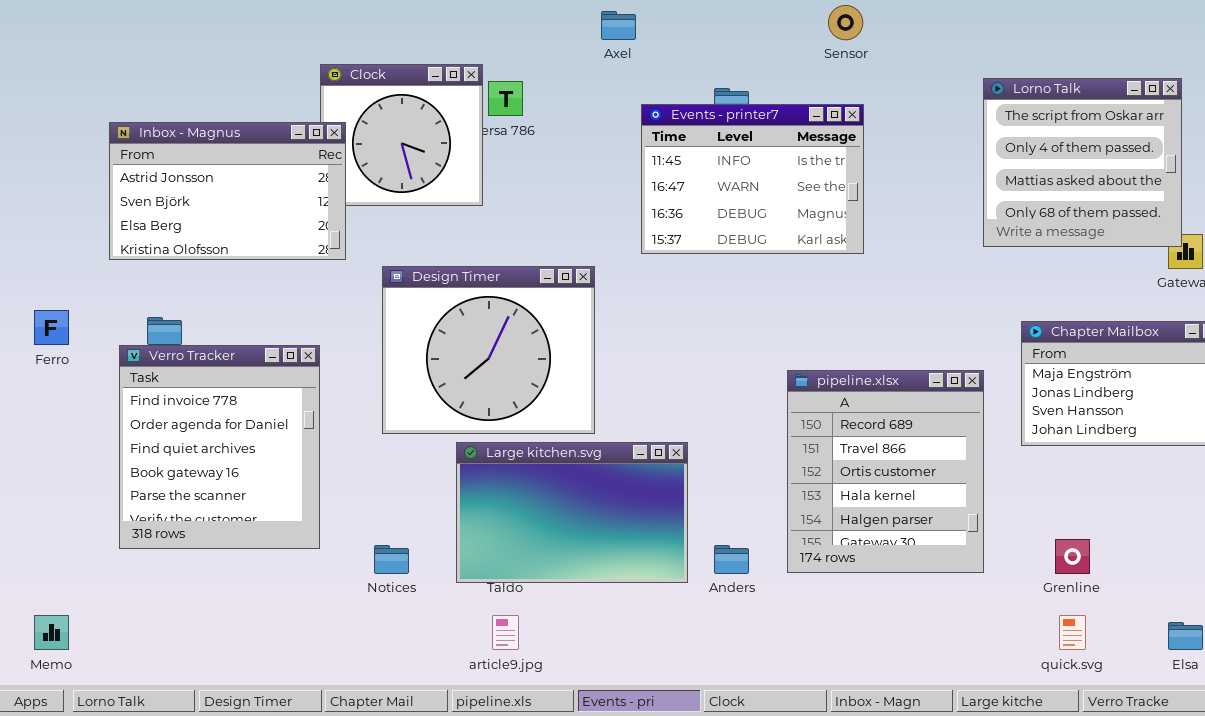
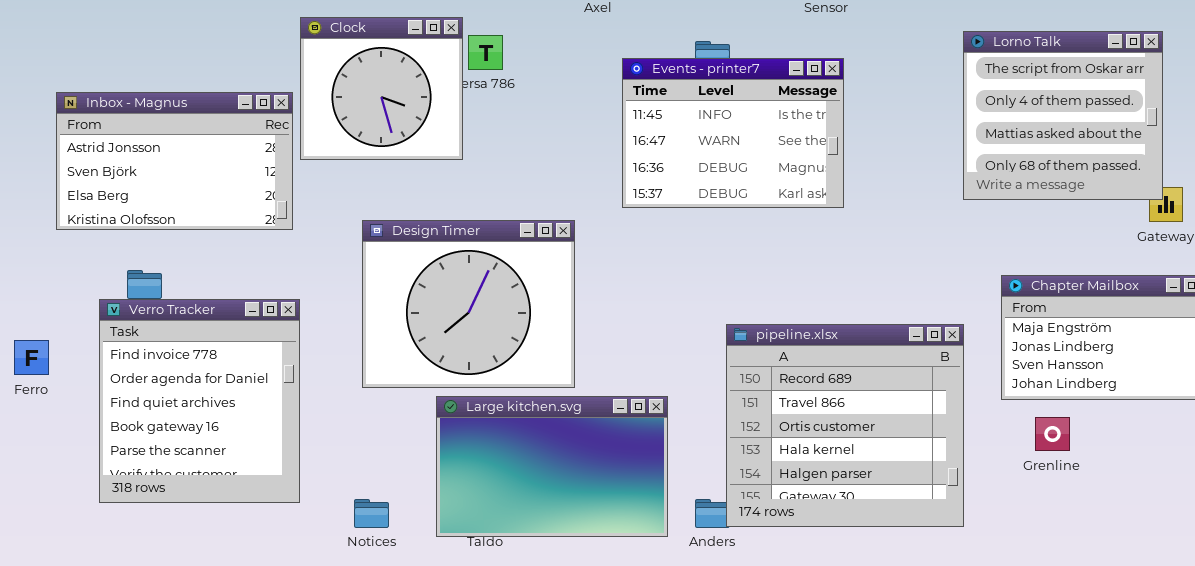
Inbox - Magnus: [109,122,346,260] -> [56,92,293,230], moved
Ferro: [34,310,69,345] -> [14,340,49,375], moved
pipeline.xlsx: [787,370,984,573] -> [726,324,964,527], resized
Grenline: [1055,539,1090,574] -> [1035,417,1070,451], moved

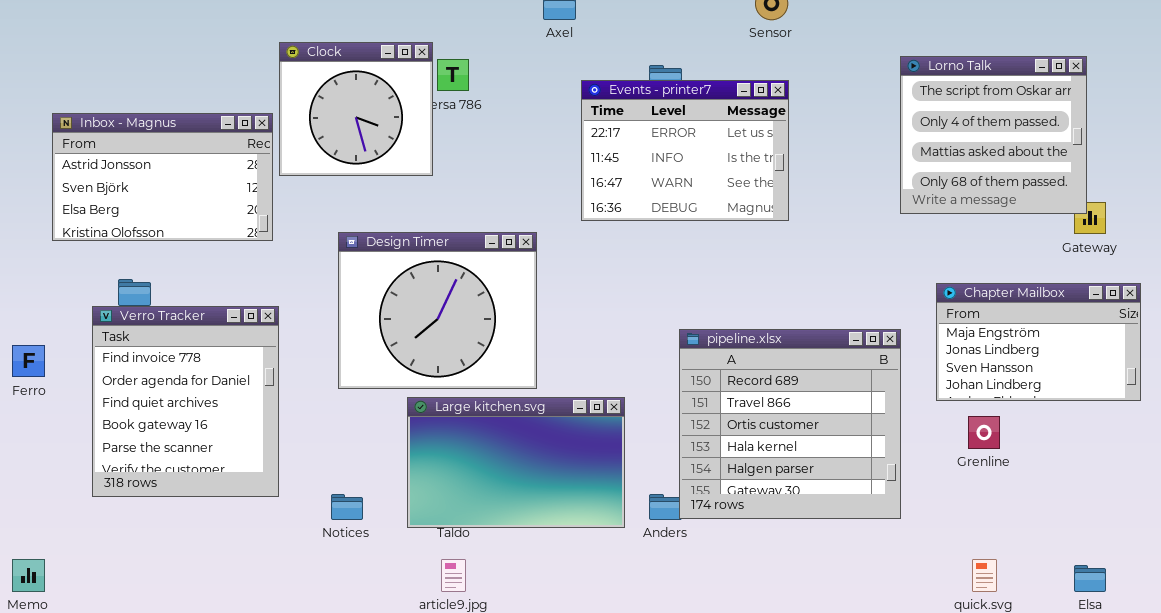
Events - printer7: [622,58,844,208] -> [581,80,789,221], scrolled up 1 row

